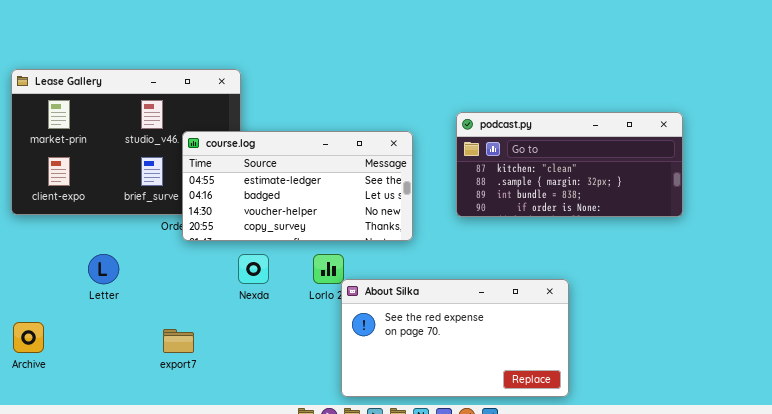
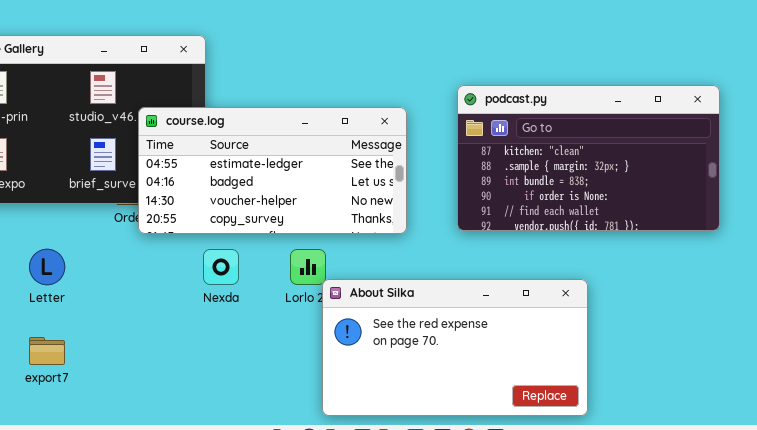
podcast.py: [456,112,683,217] -> [457,85,720,231], resized
export7: [163,329,194,353] -> [29,337,65,365], moved

